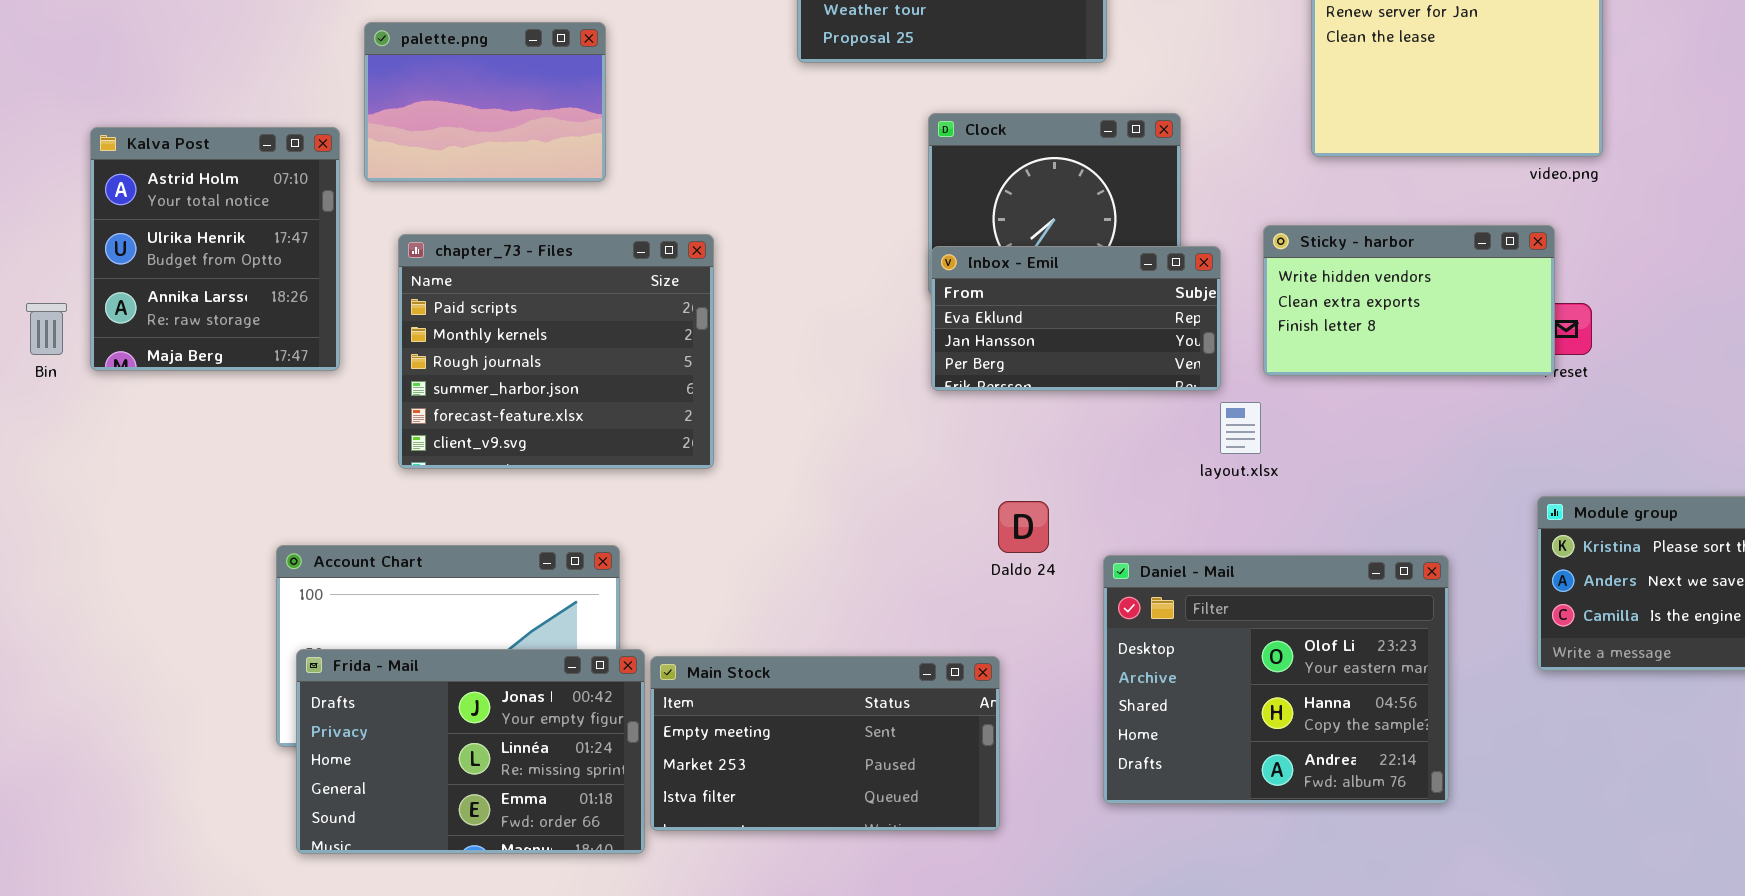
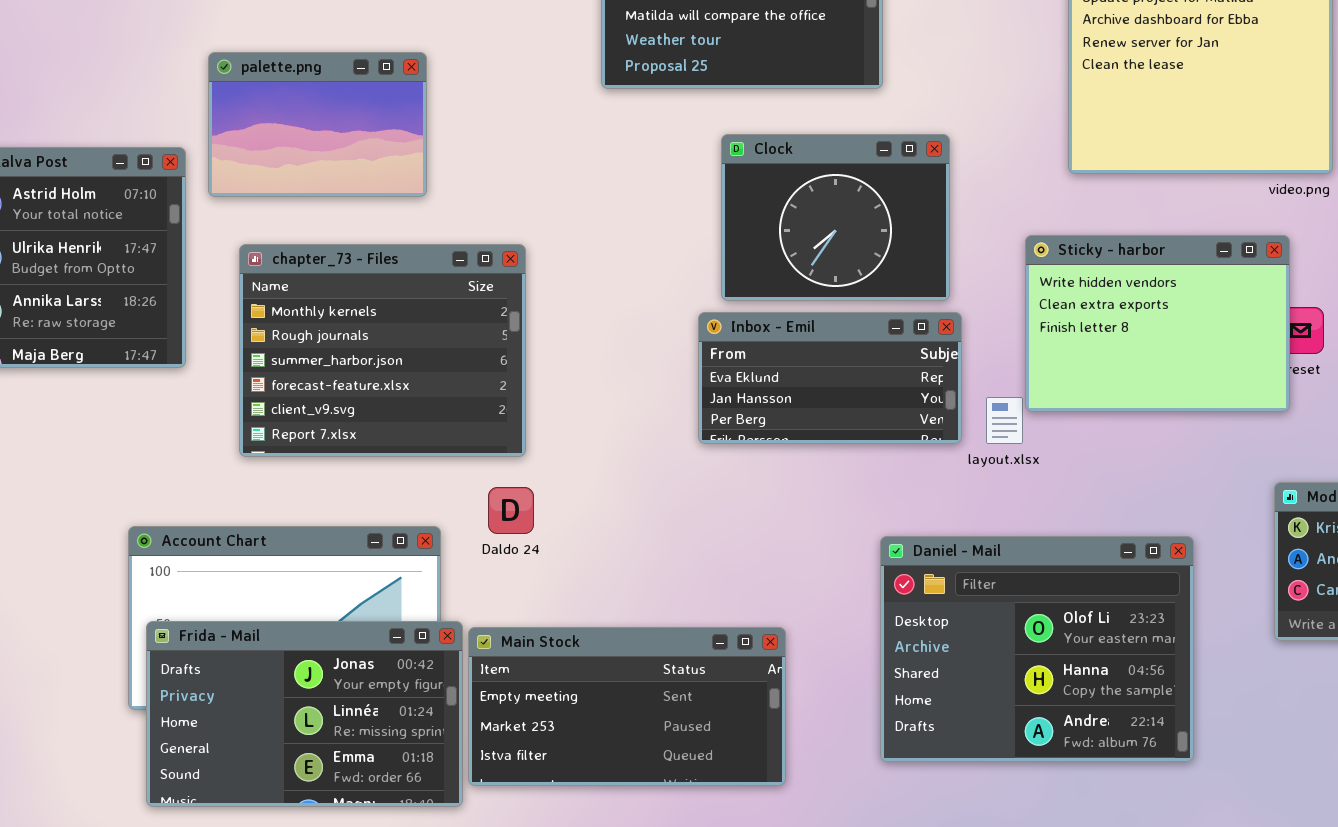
Sticky - harbor: [1263,225,1555,376] -> [1025,235,1290,412], resized
chapter_73 - Files: [398,234,714,469] -> [239,244,526,457], scrolled down 1 row
Inbox - Emil: [931,246,1221,391] -> [698,312,962,444], moved
Daldo 24: [998,501,1049,553] -> [488,487,534,534], moved

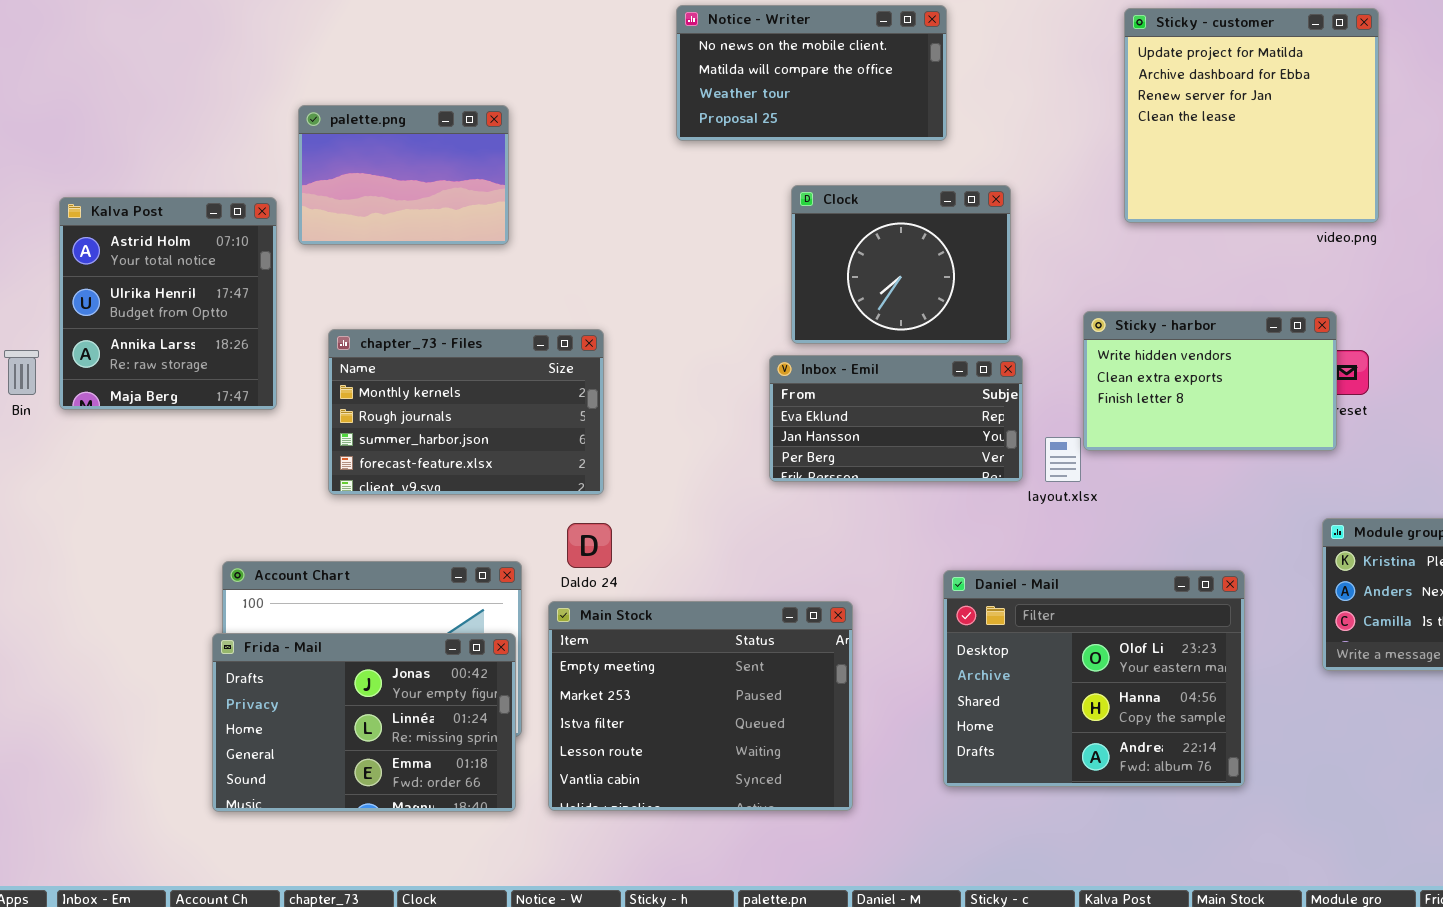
Sticky - harbor: [1025,235,1290,412] -> [1083,311,1337,451], resized
chapter_73 - Files: [239,244,526,457] -> [328,329,604,495], resized
Frida - Mail: [146,621,463,807] -> [212,633,516,812], moved
Main Stock: [468,627,786,786] -> [548,601,853,811], resized

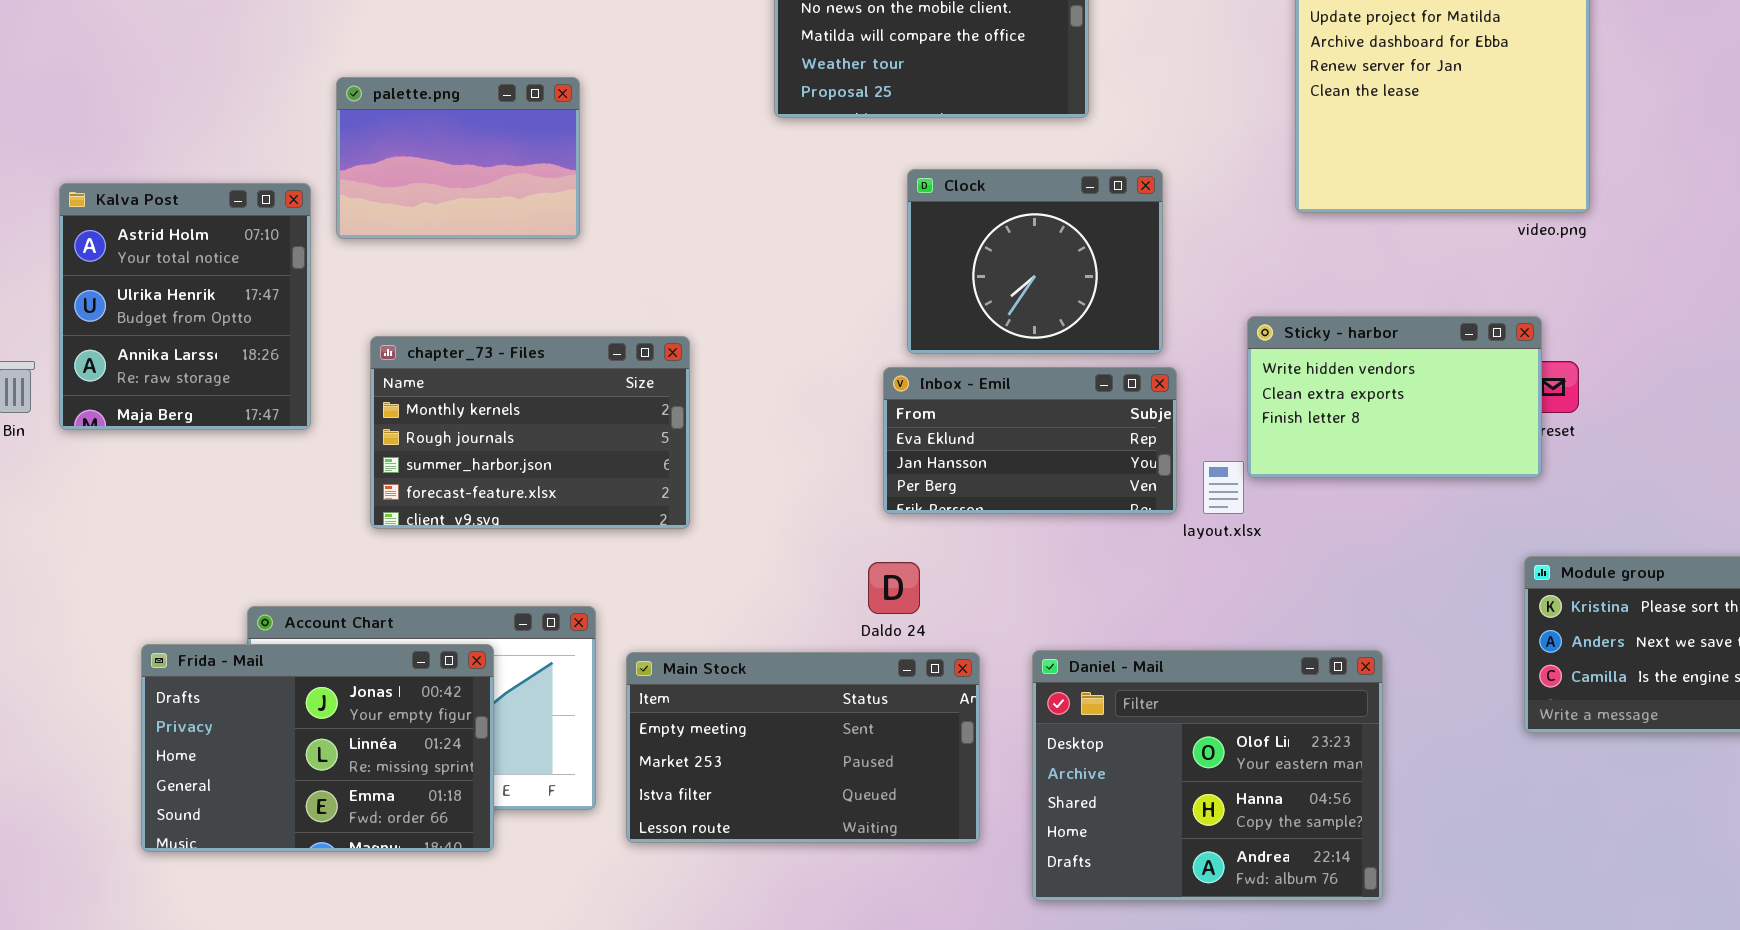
Daldo 24: [567,523,612,568] -> [868,562,920,614], moved
Daniel - Mail: [943,570,1245,787] -> [1032,650,1383,901], moved
Main Stock: [548,601,853,811] -> [626,652,980,843], resized
Frida - Mail: [212,633,516,812] -> [141,644,494,852], moved

